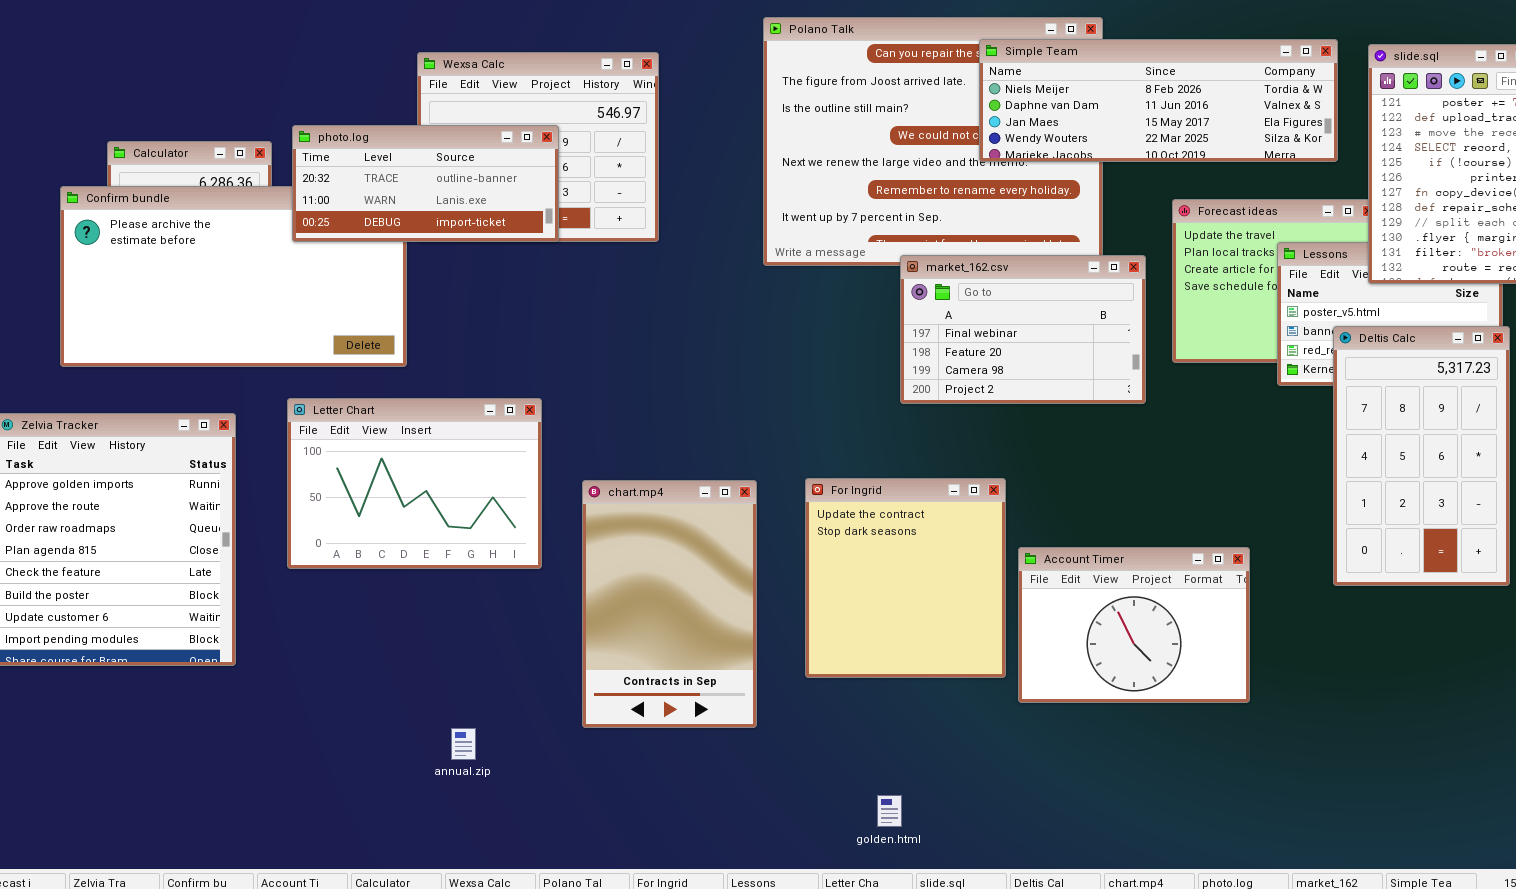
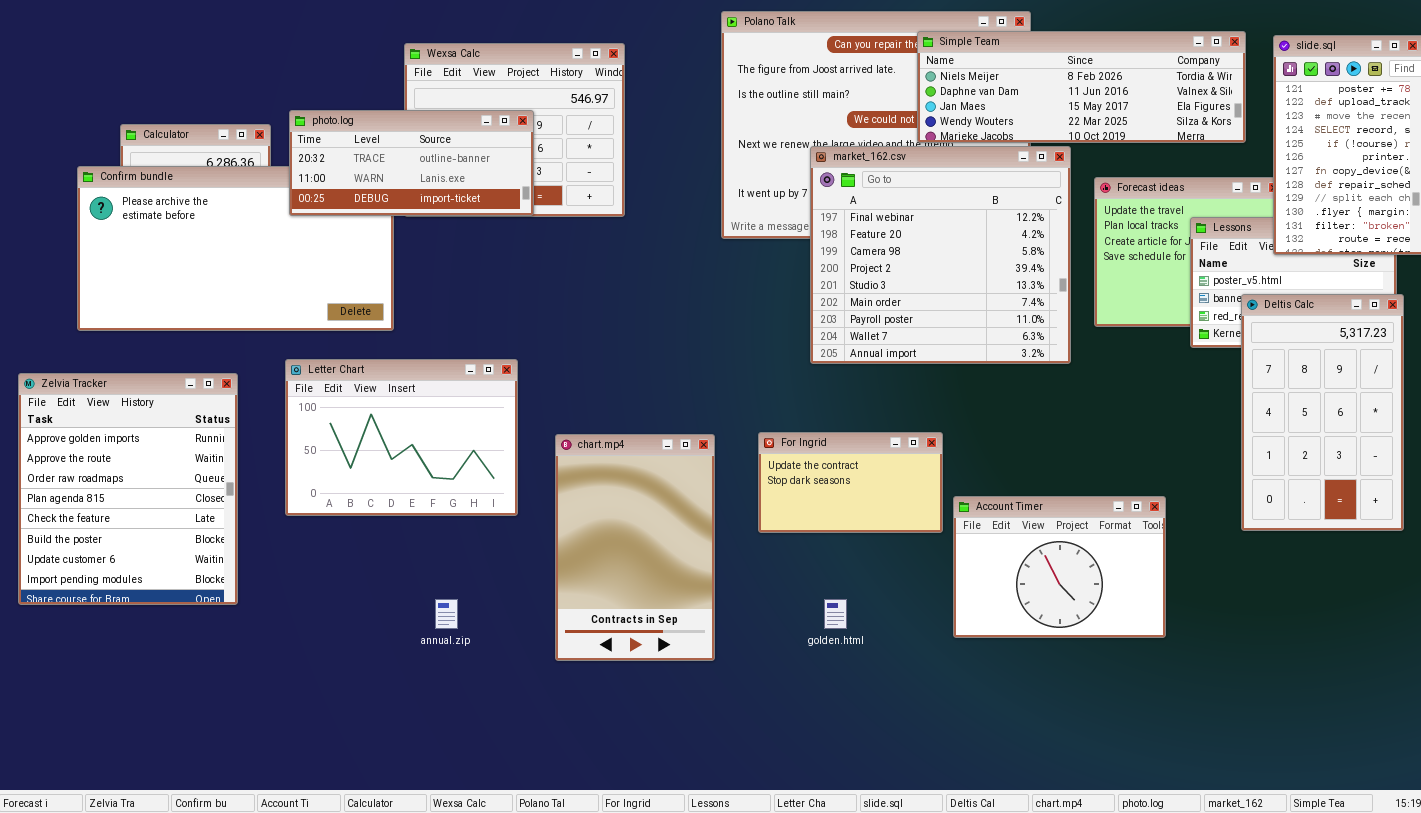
market_162.csv: [900,255,1146,404] -> [810,146,1071,364], resized
For Ingrid: [805,478,1006,678] -> [758,432,943,533], resized
annual.zip: [451,728,476,760] -> [435,599,458,629], moved
golden.html: [877,795,902,827] -> [824,599,847,629], moved

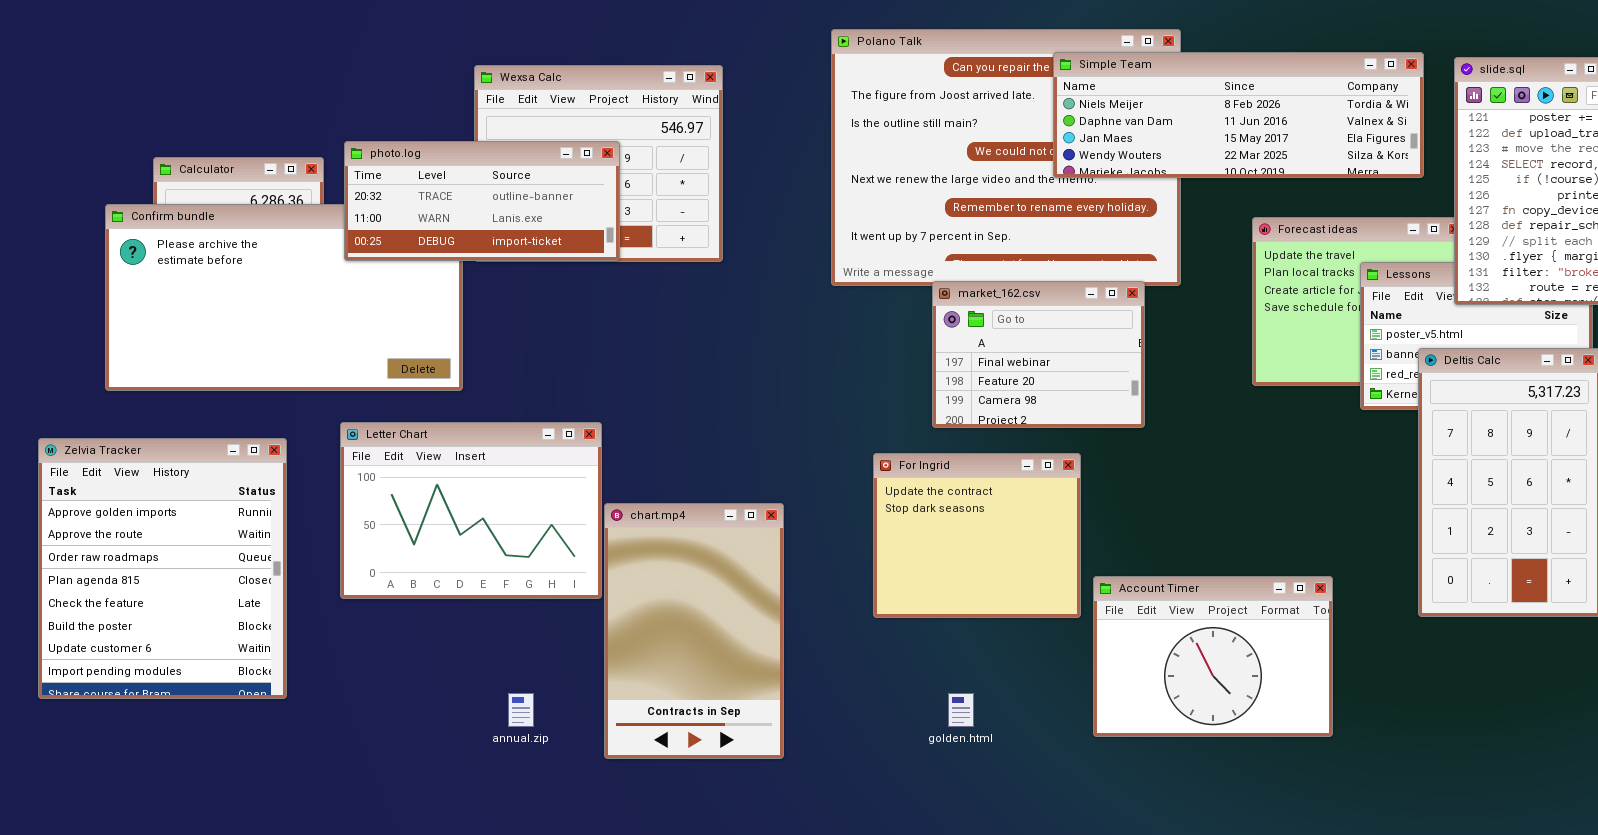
market_162.csv: [810,146,1071,364] -> [932,281,1145,428], resized
For Ingrid: [758,432,943,533] -> [873,453,1081,618], resized
chart.mp4: [555,434,715,661] -> [604,503,784,759], moved

